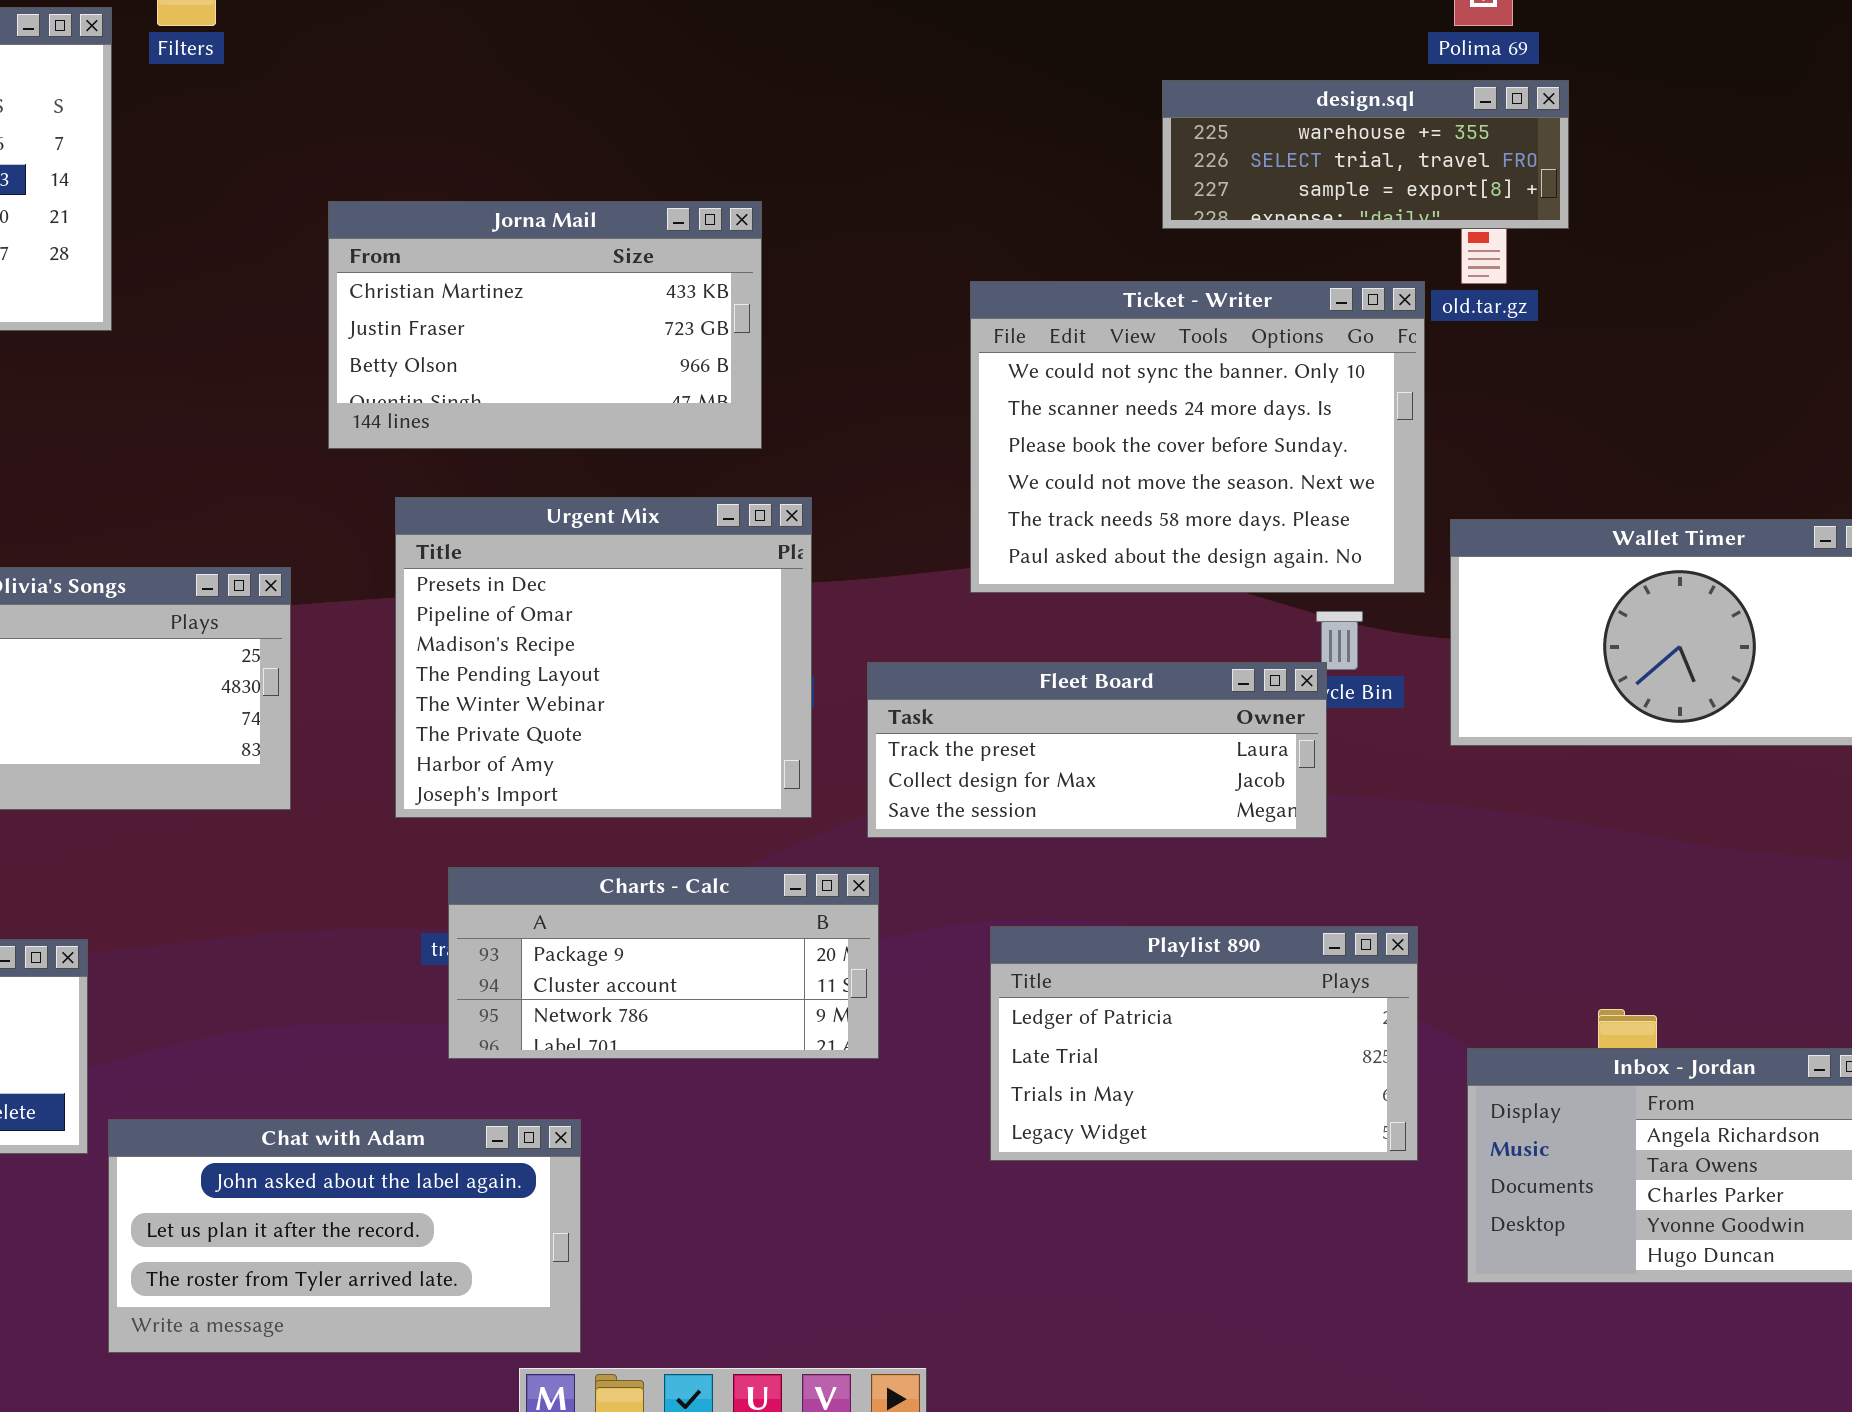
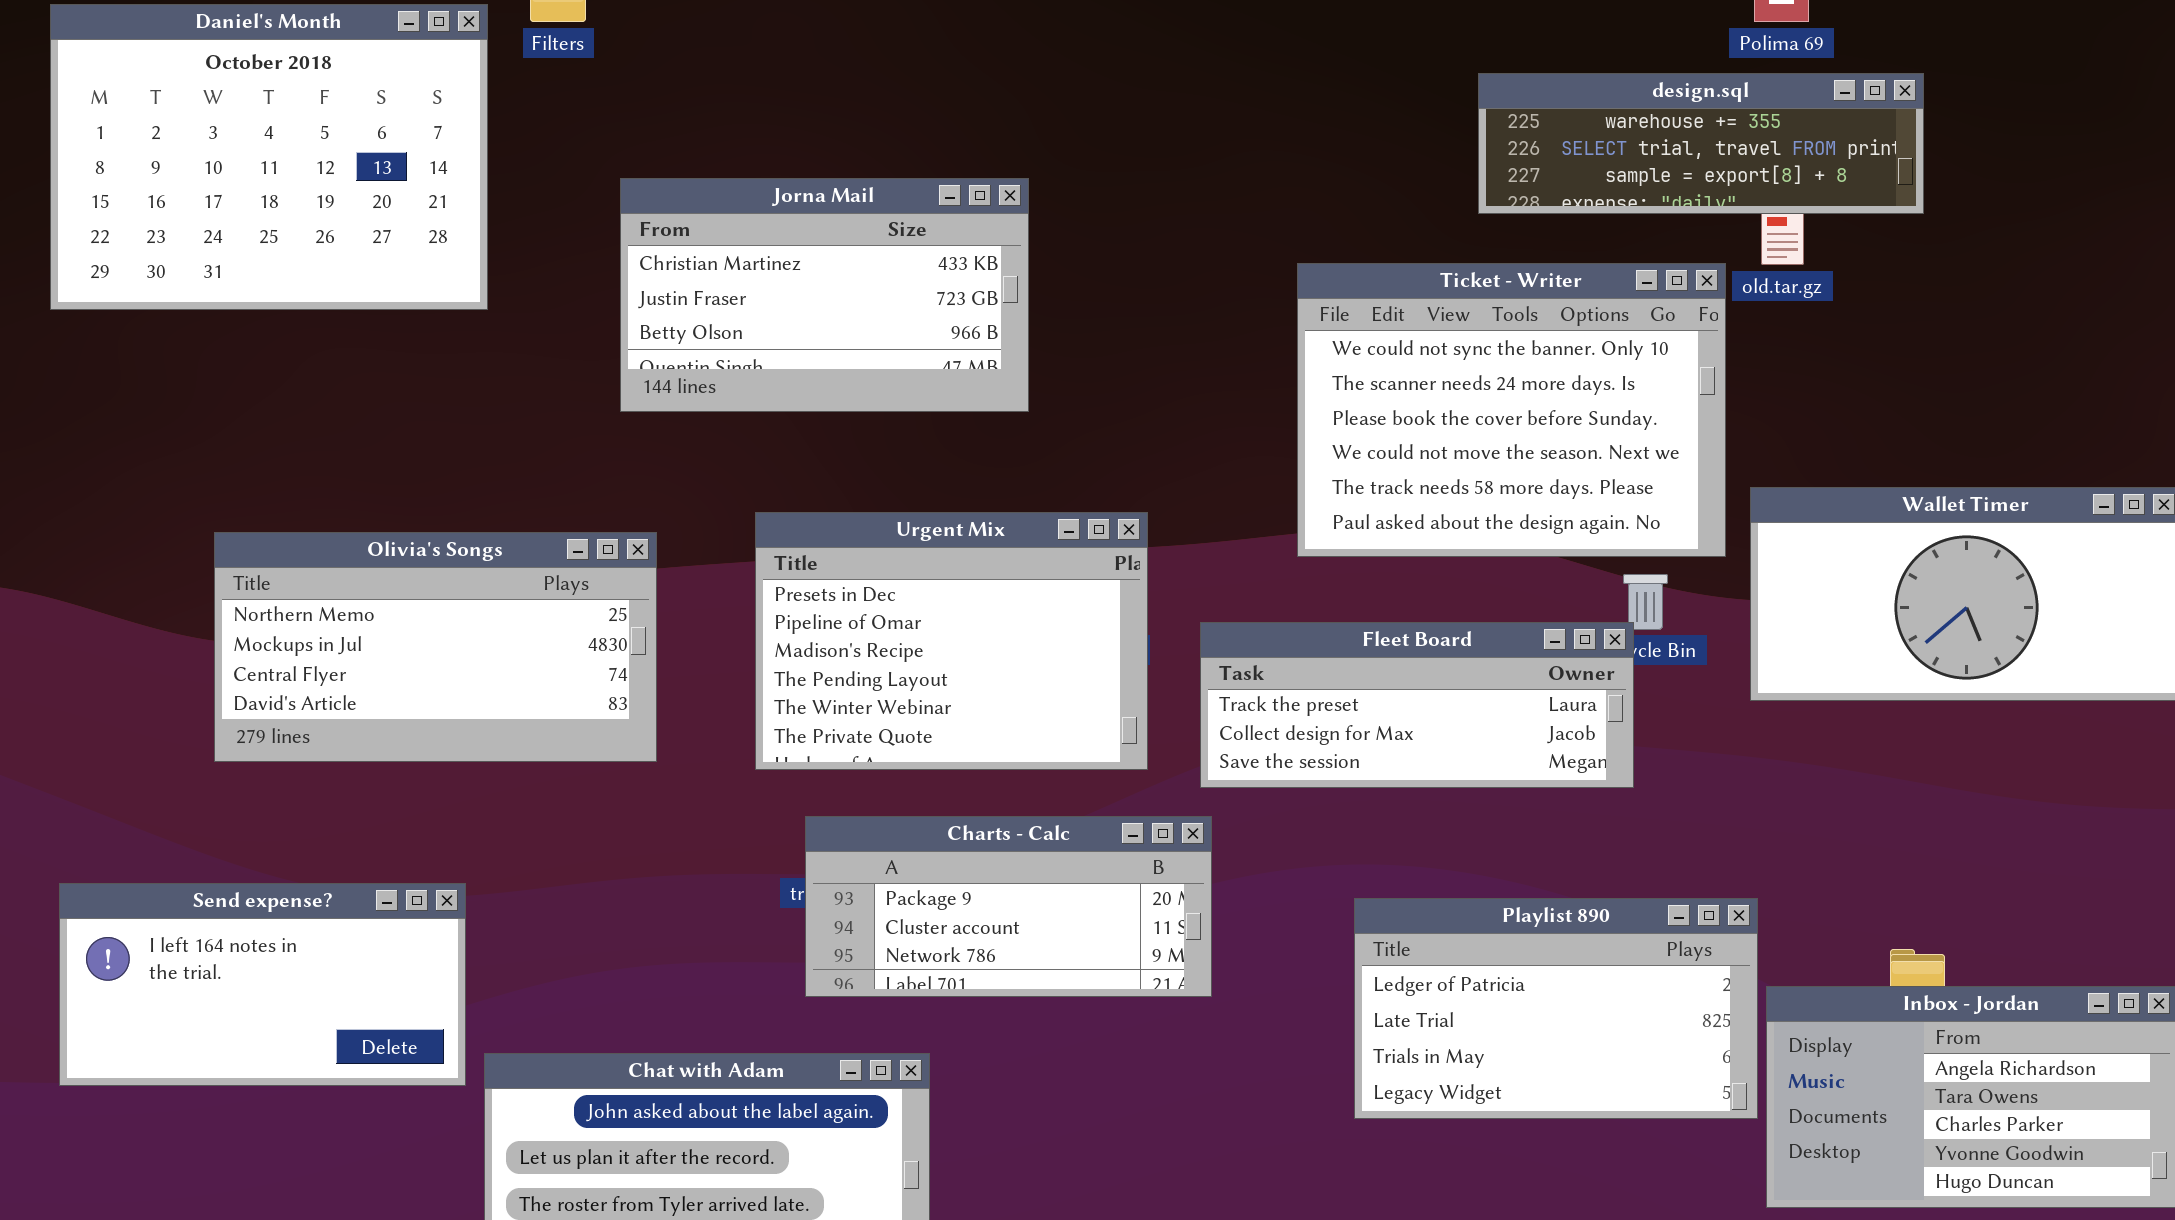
design.sql: [1162,80,1569,229] -> [1478,73,1924,214], resized
Jorna Mail: [328,201,762,449] -> [620,178,1029,412], moved
Urgent Mix: [395,497,812,818] -> [755,512,1148,770], resized
Playlist 890: [990,926,1418,1161] -> [1354,898,1758,1119], moved

